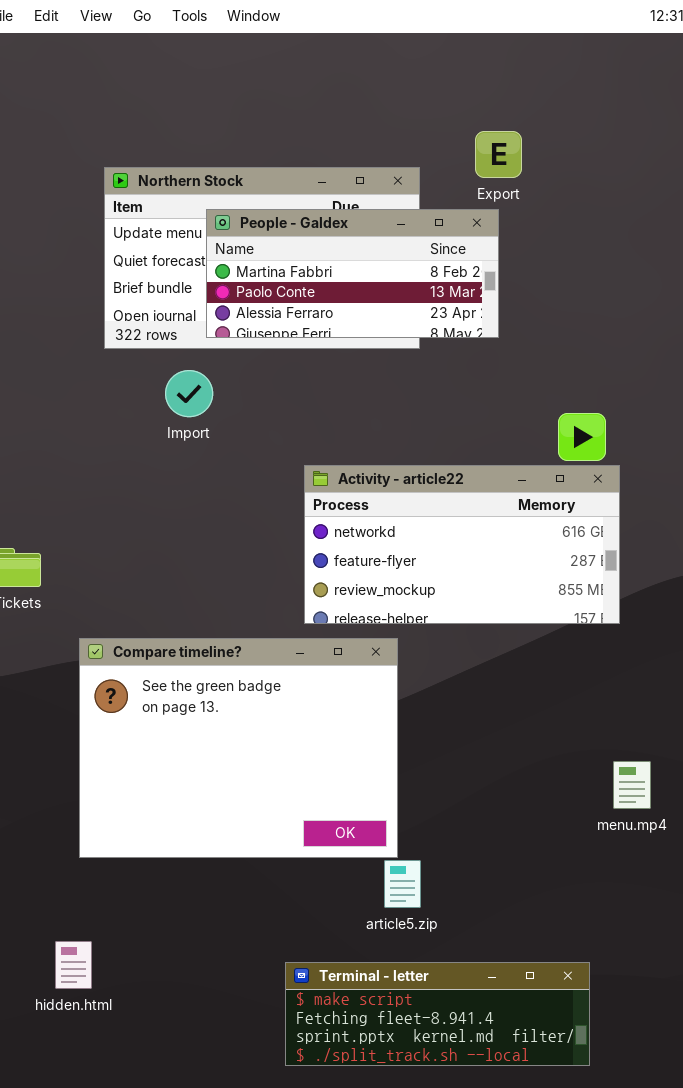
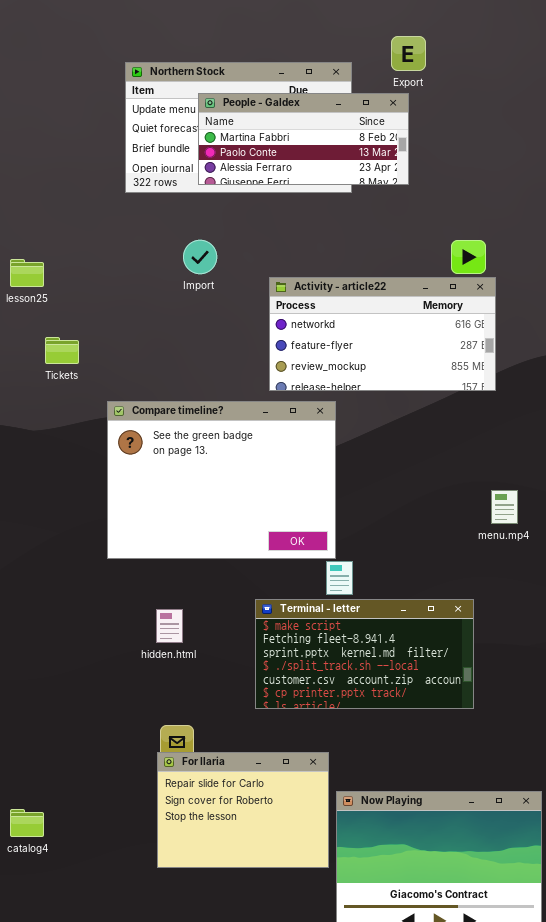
Import: [165,370,213,417] -> [183,240,217,274], moved
hidden.html: [55,941,92,989] -> [156,609,183,643], moved
Terminal - letter: [285,962,590,1066] -> [255,599,474,709], resized

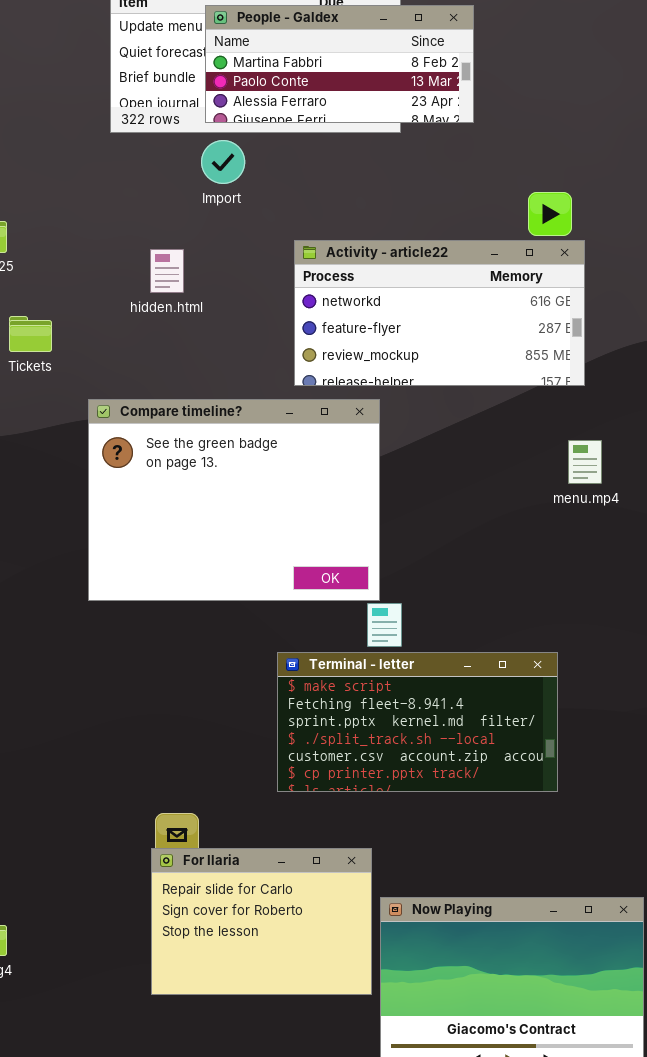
Import: [183,240,217,274] -> [201,140,245,184], moved
menu.mp4: [491,490,518,524] -> [568,440,602,484], moved
hidden.html: [156,609,183,643] -> [150,249,184,293], moved

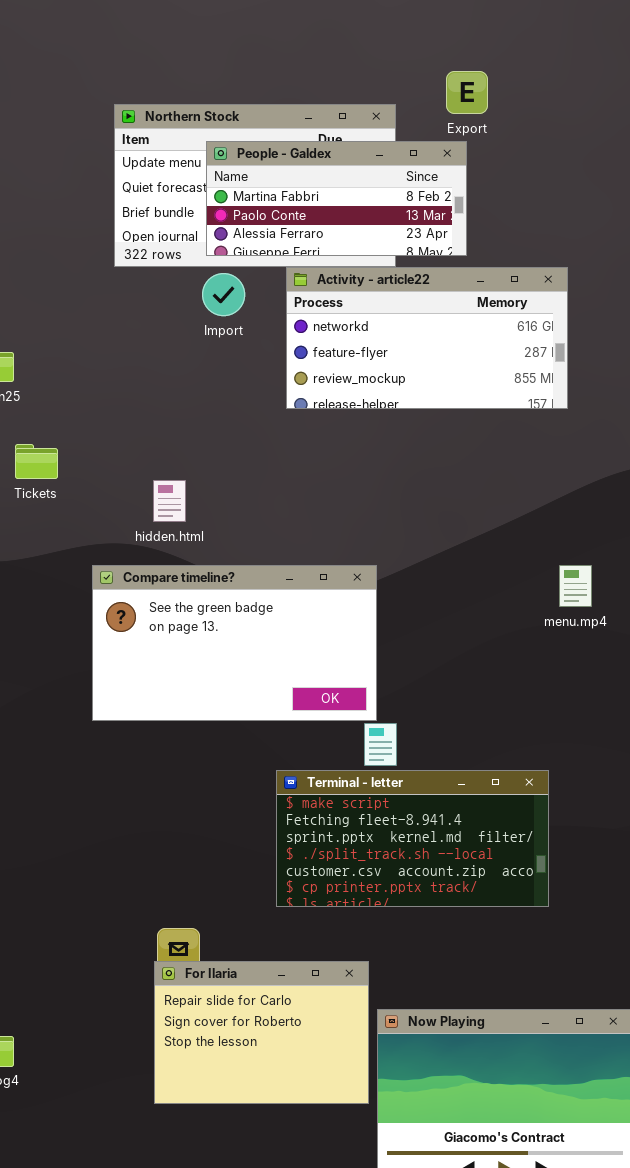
Activity - article22: [294,240,585,386] -> [286,267,568,409], moved
hidden.html: [150,249,184,293] -> [153,480,186,522], moved
Compare timeline?: [88,399,380,601] -> [92,565,377,721], resized

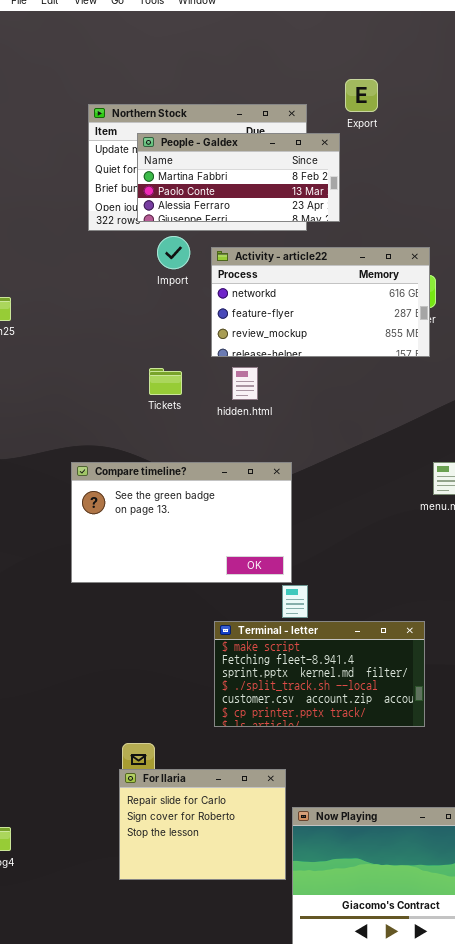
People - Galdex: [206,141,467,256] -> [137,133,340,222], moved
Activity - article22: [286,267,568,409] -> [211,247,430,357], moved
Tickets: [15,444,58,479] -> [149,368,182,395], moved
hidden.html: [153,480,186,522] -> [232,367,258,400], moved

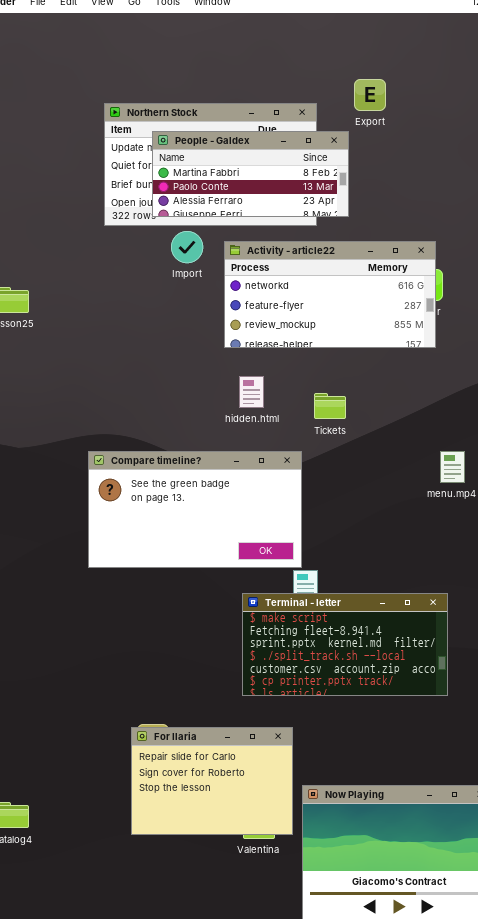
hidden.html: [232,367,258,400] -> [239,376,264,408], moved
Tickets: [149,368,182,395] -> [314,393,346,419], moved
Terminal - letter: [214,621,425,727] -> [242,593,448,696], moved
For Ilaria: [119,769,286,880] -> [131,727,293,835], moved

